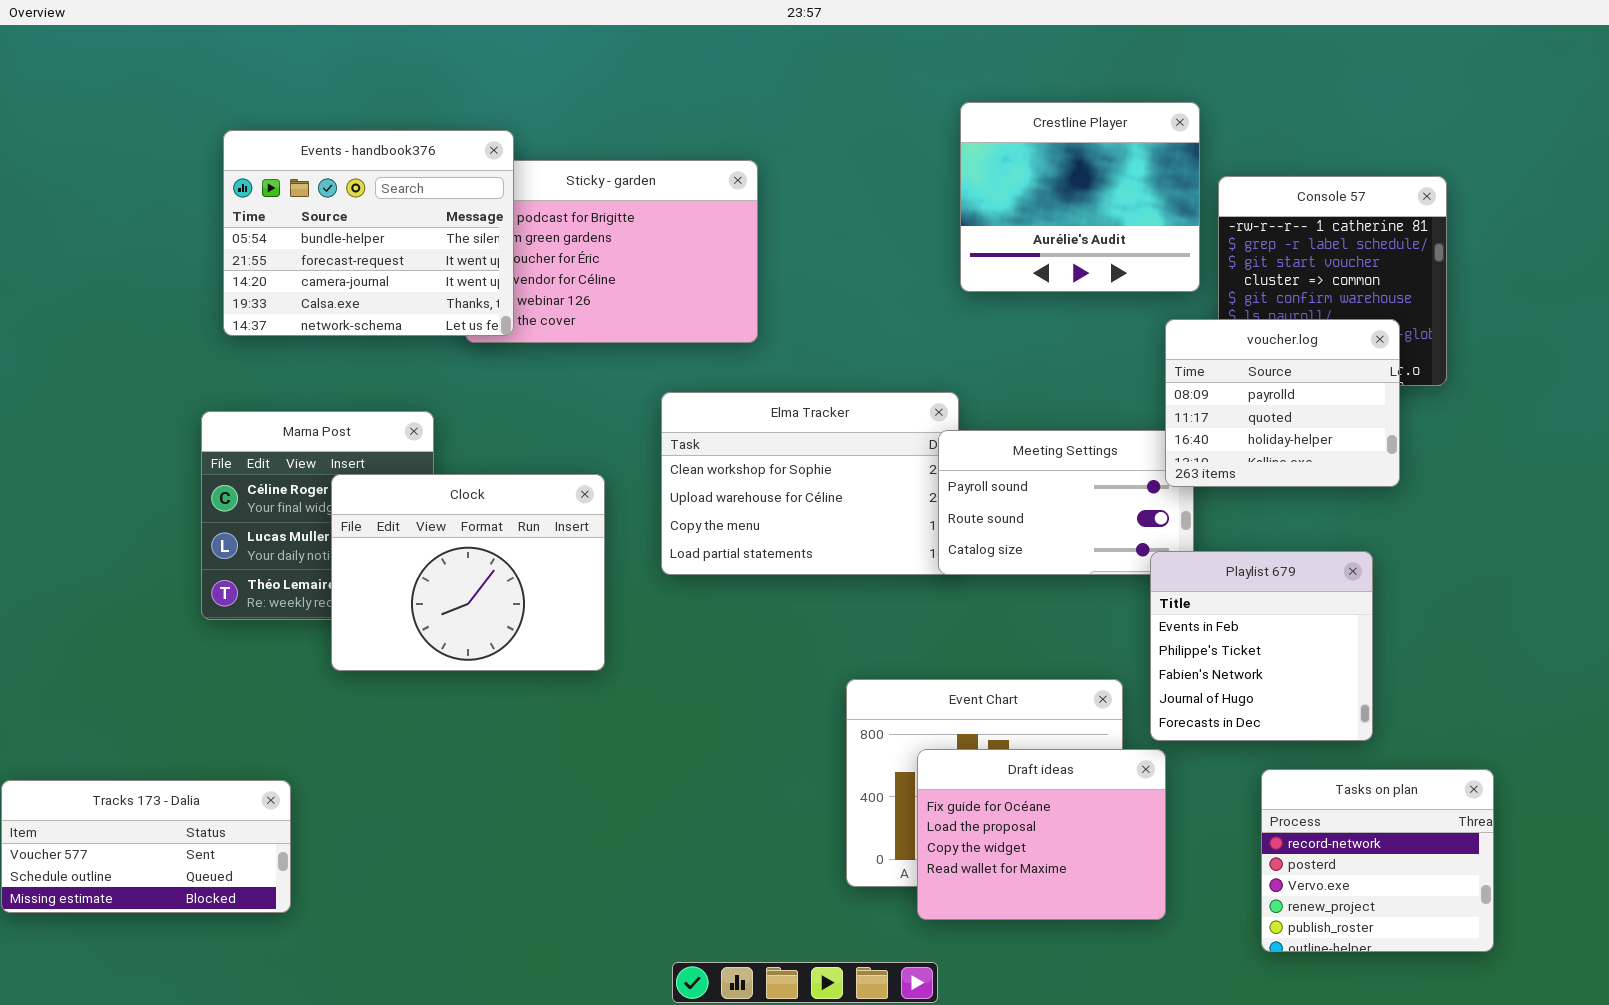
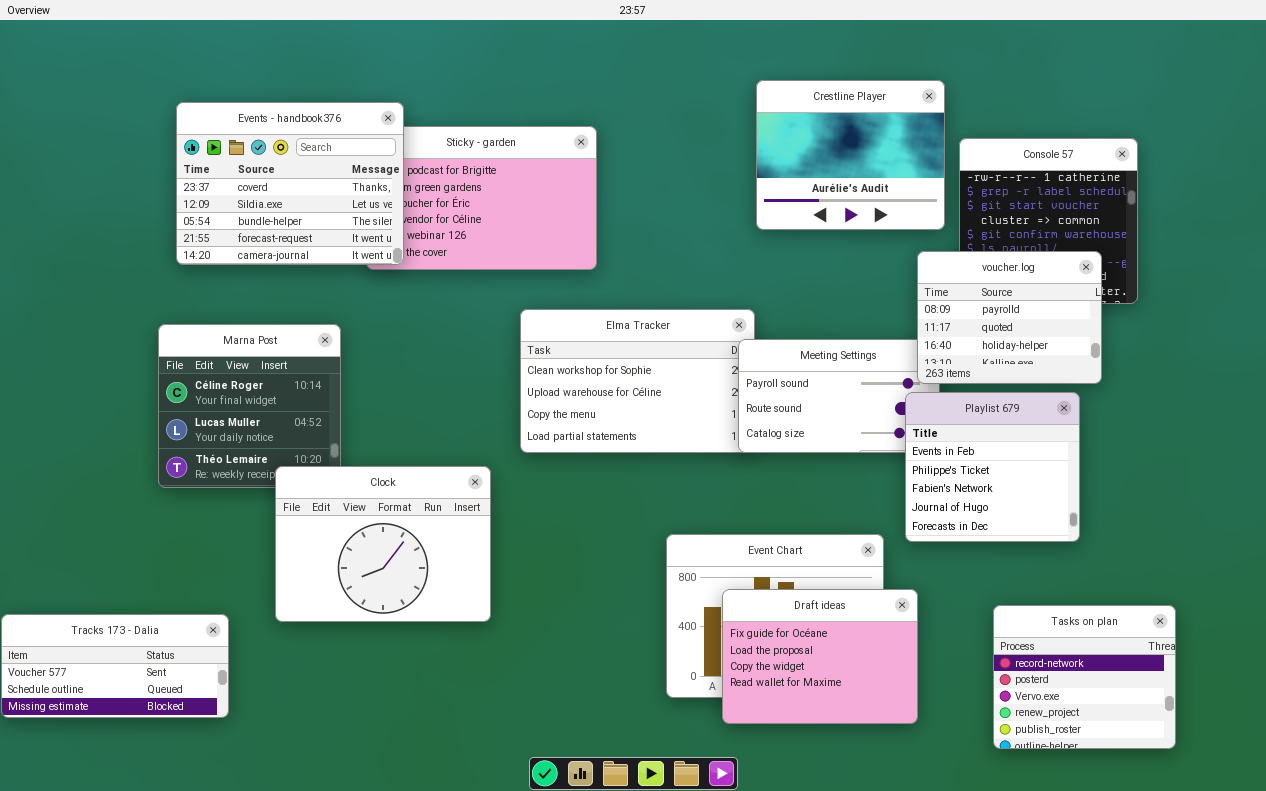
Events - handbook376: [223,130,514,336] -> [176,102,404,265], scrolled up 2 rows
Clock: [331,474,605,671] -> [275,466,491,622], moved
Playlist 679: [1150,551,1373,741] -> [905,392,1080,542], moved

